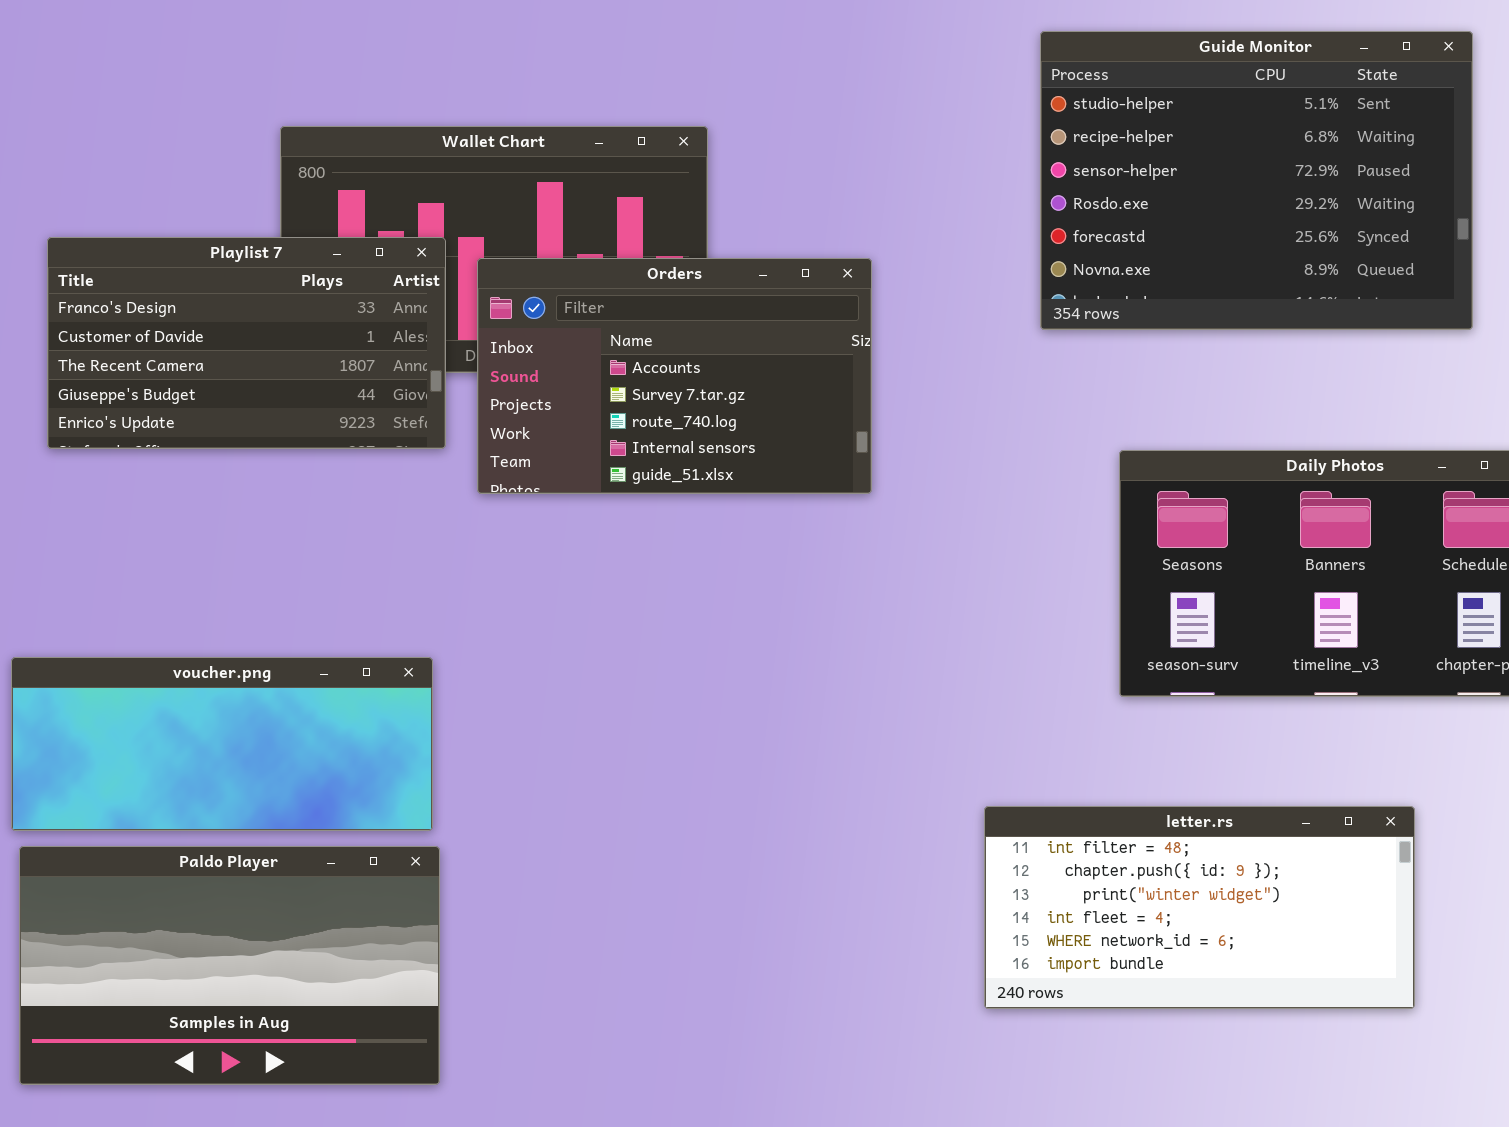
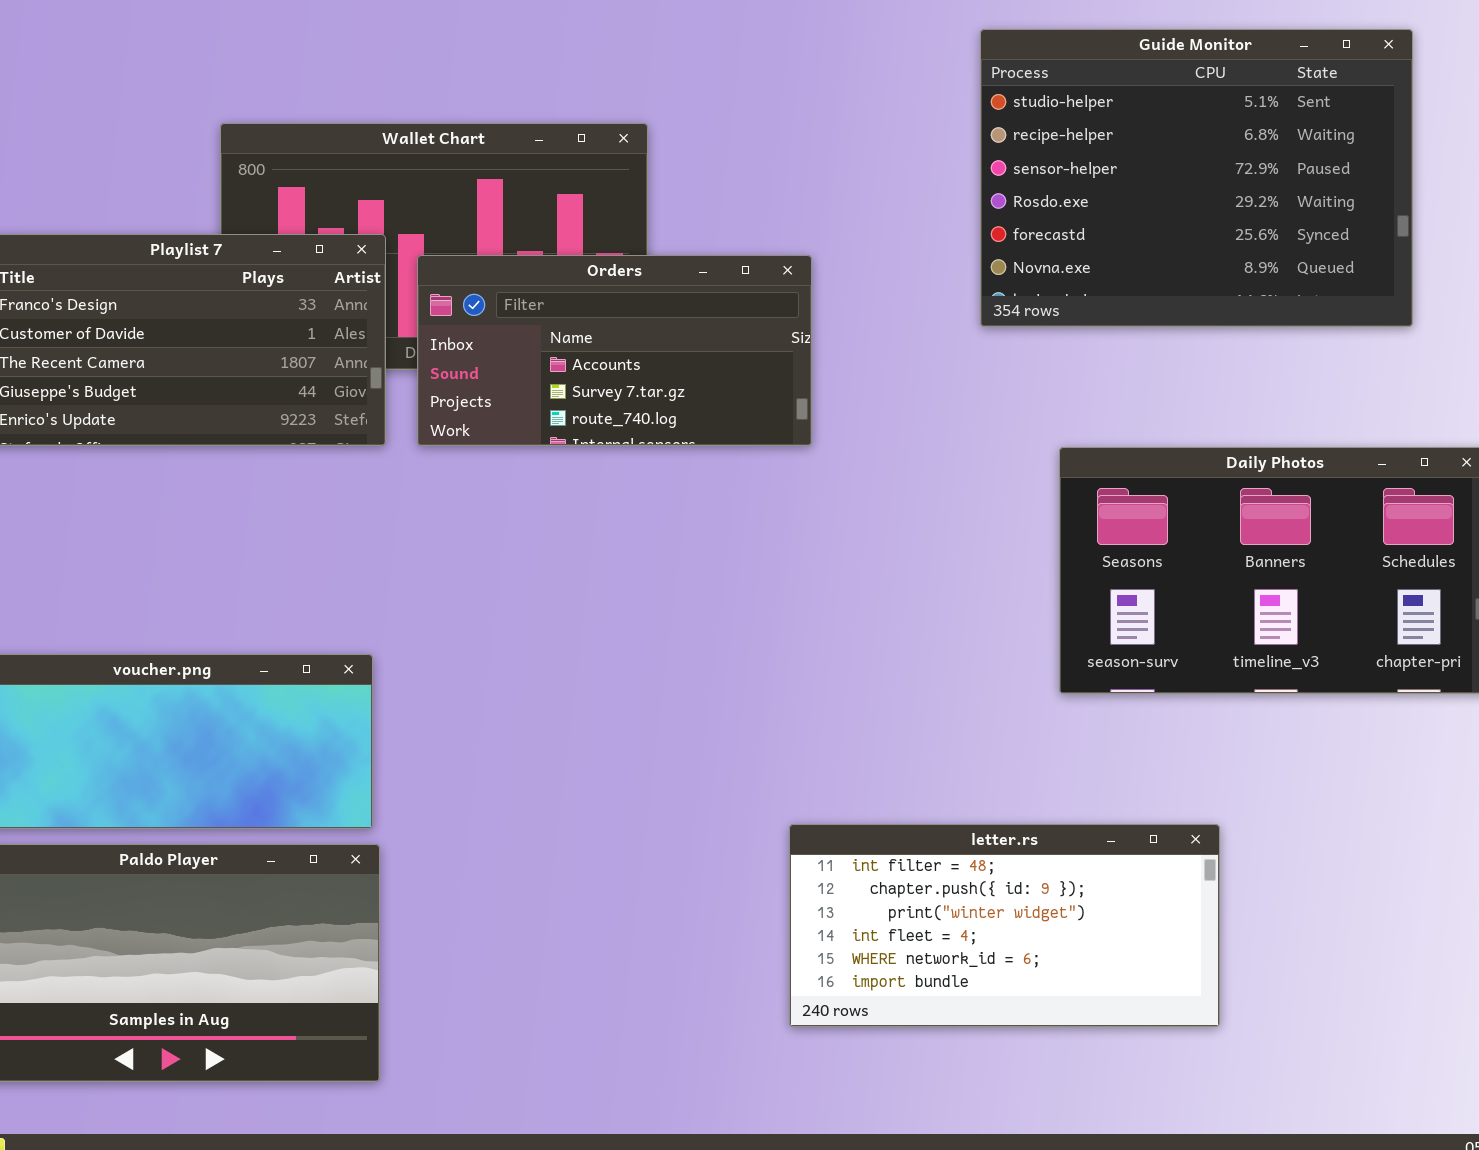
Orders: [477,258,872,494] -> [417,255,812,446], resized
letter.rs: [984,806,1415,1009] -> [789,824,1220,1027], moved

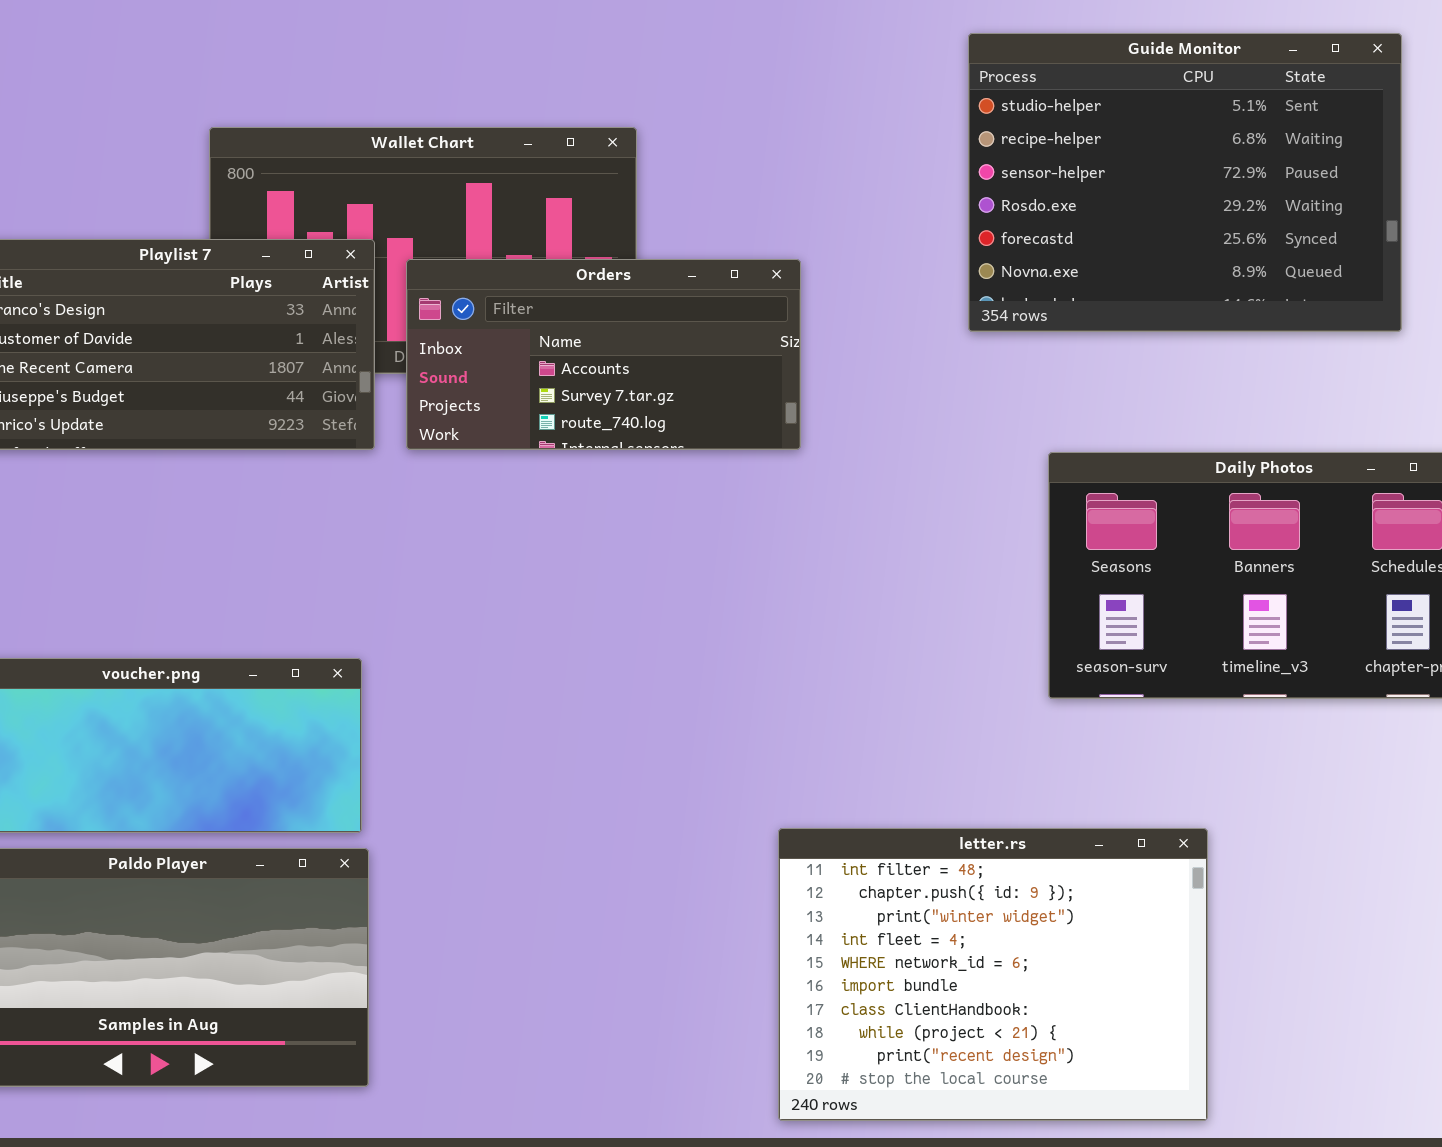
letter.rs: [789,824,1220,1027] -> [778,828,1208,1121], resized

